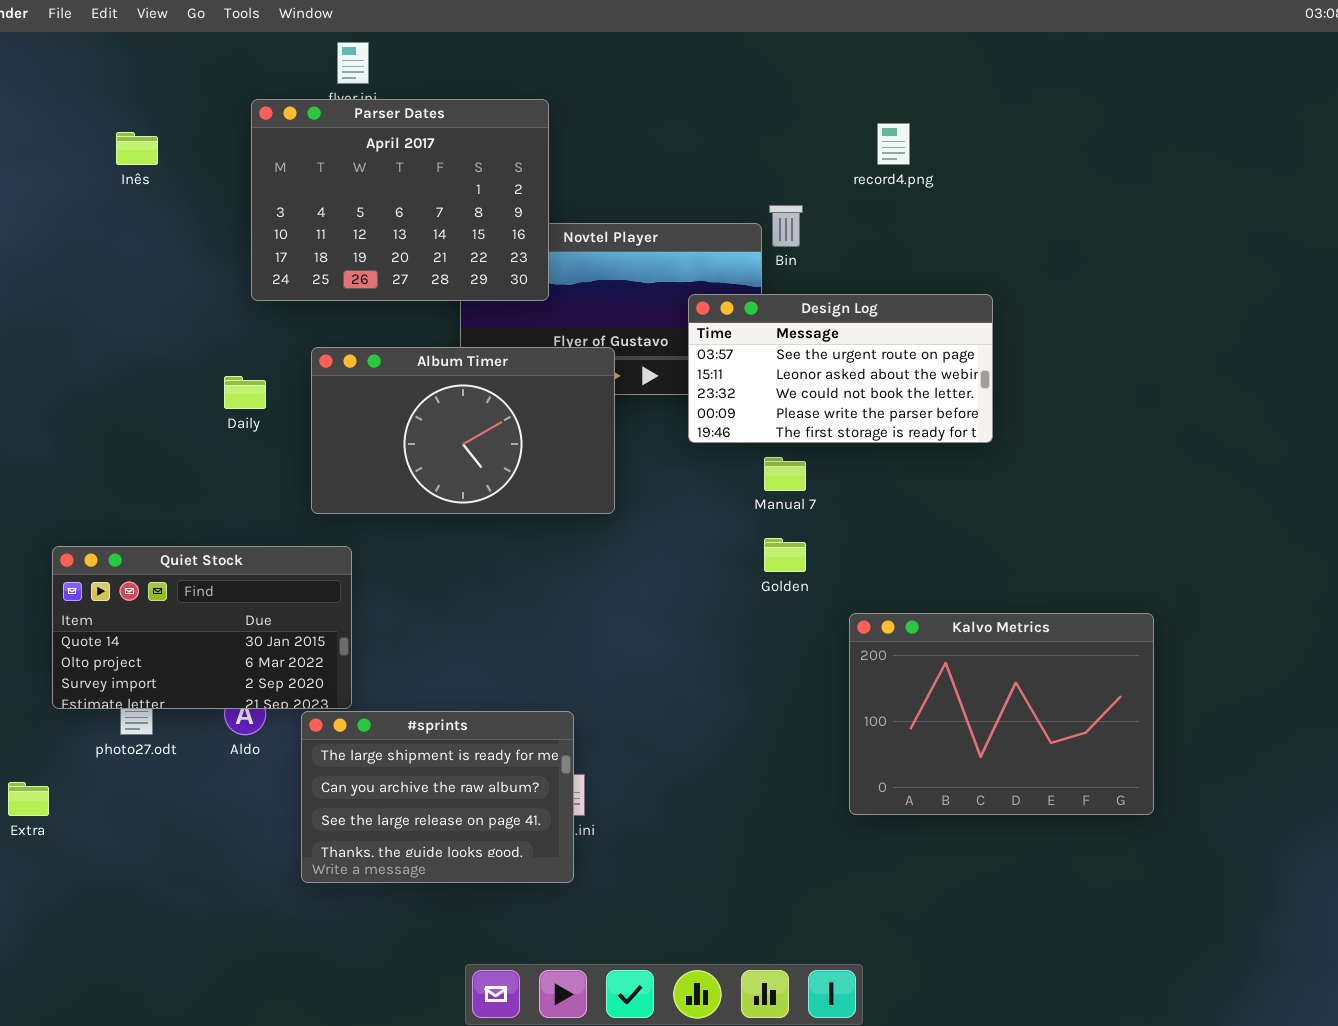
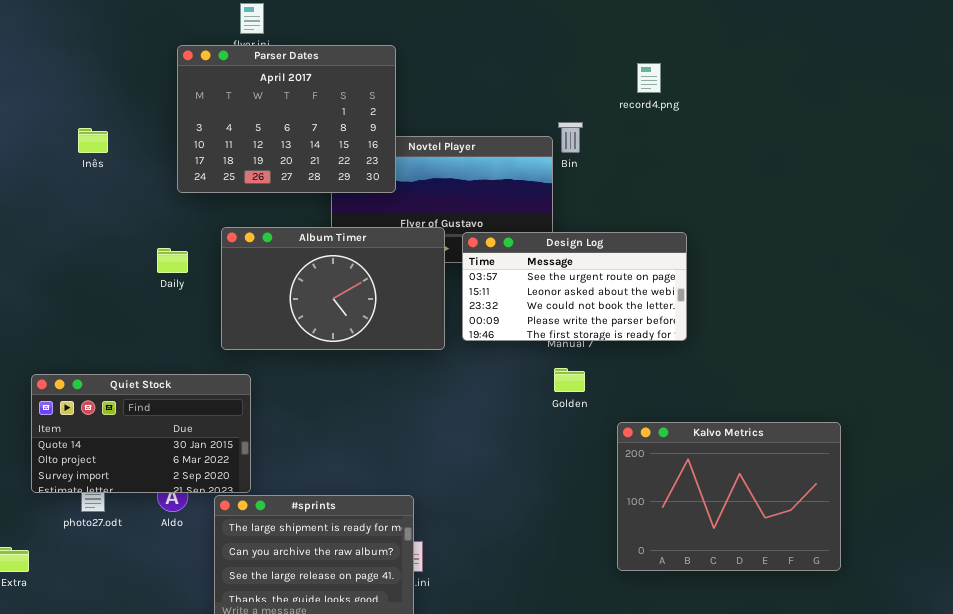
Inês: [116,132,158,165] -> [78,128,108,153], moved
Design Log: [688,294,993,443] -> [462,232,687,341], moved

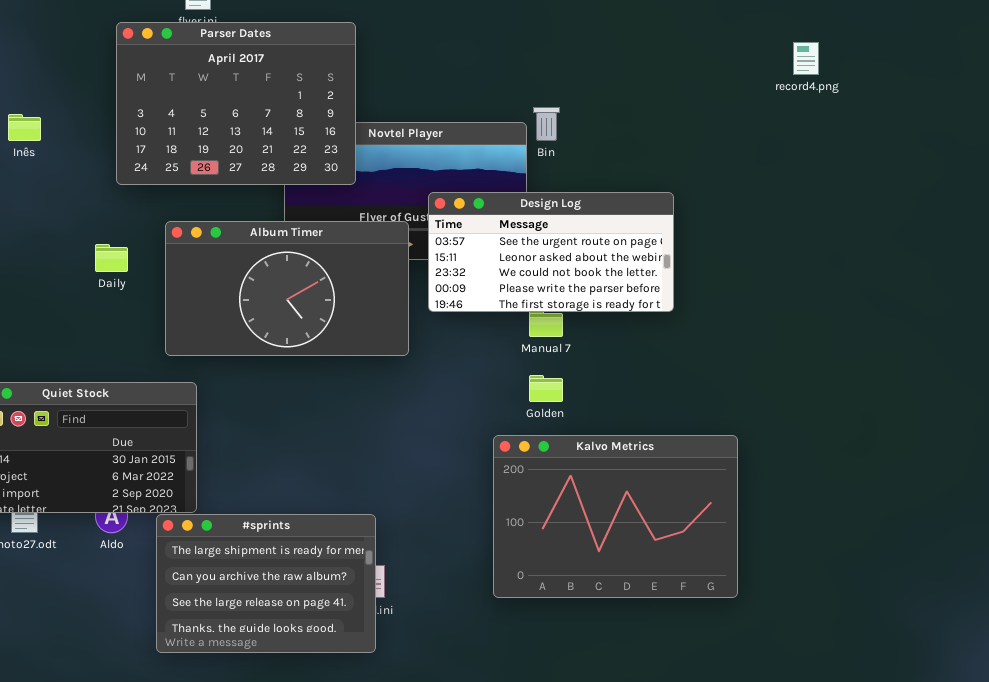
record4.png: [637,63,661,93] -> [793,42,819,75], moved
Design Log: [462,232,687,341] -> [428,192,674,312], moved
Kalvo Metrics: [617,422,841,571] -> [493,435,738,598], moved

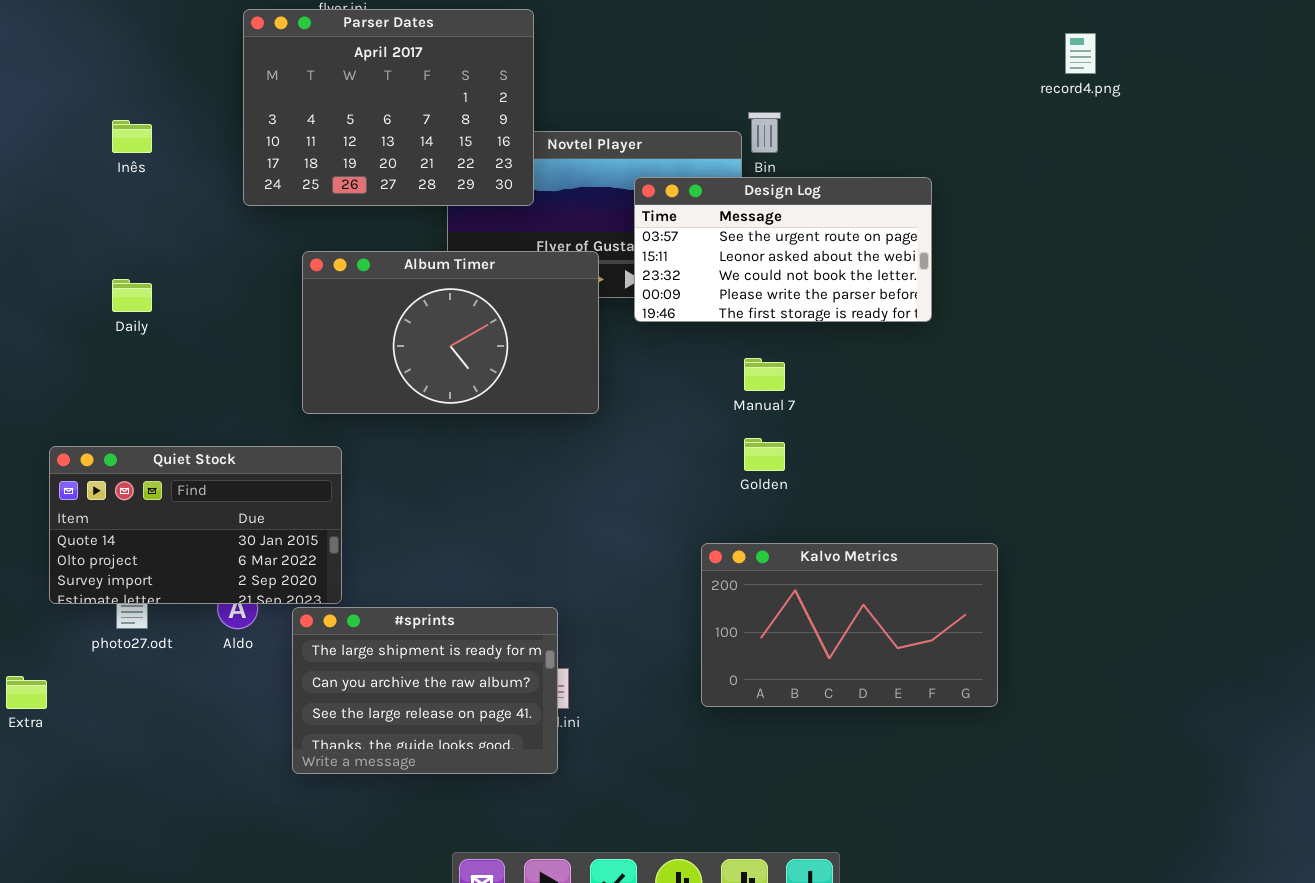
Design Log: [428,192,674,312] -> [634,177,932,322], moved
Daily: [95,244,128,272] -> [112,279,152,312], moved
Kalvo Metrics: [493,435,738,598] -> [701,543,998,707], resized

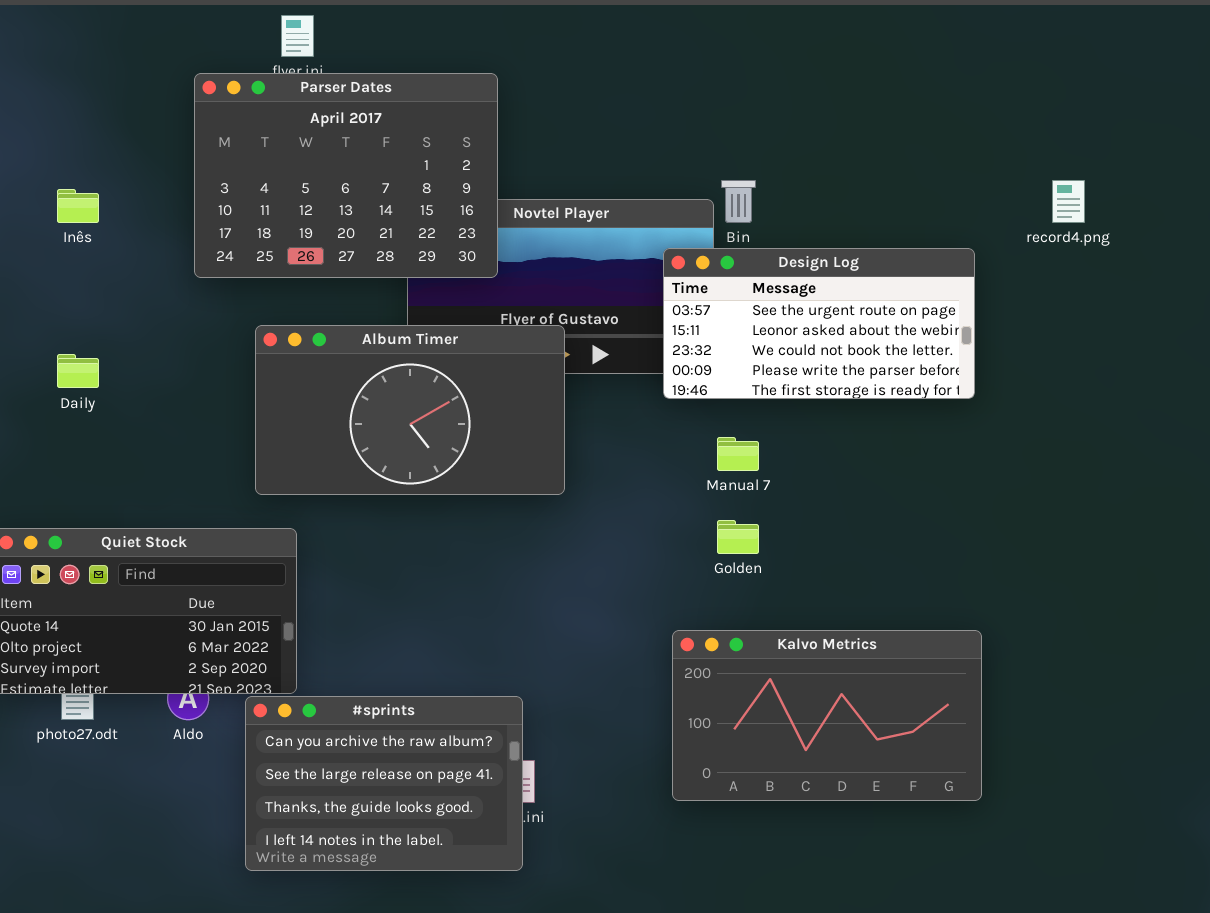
record4.png: [1065,33,1096,74] -> [1052,180,1085,223], moved
Design Log: [634,177,932,322] -> [663,248,975,399], moved
#sprints: [292,607,558,774] -> [245,696,523,871], scrolled down 1 row

